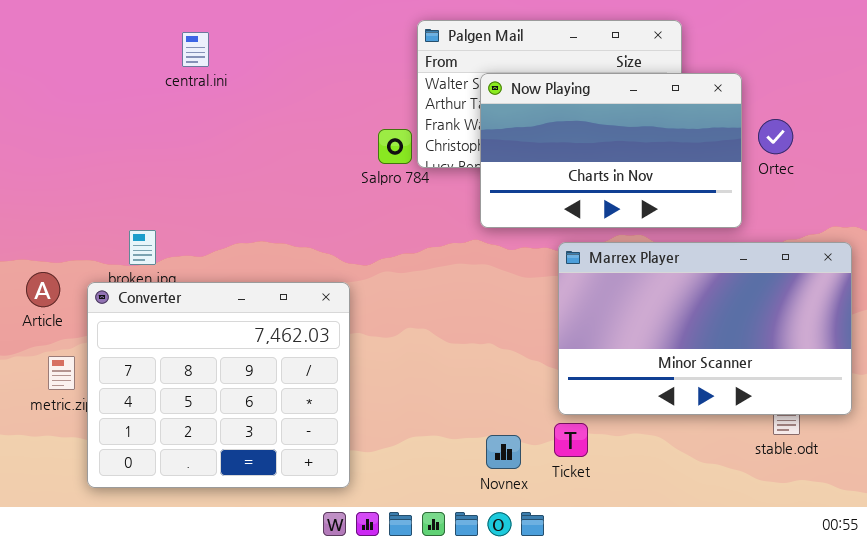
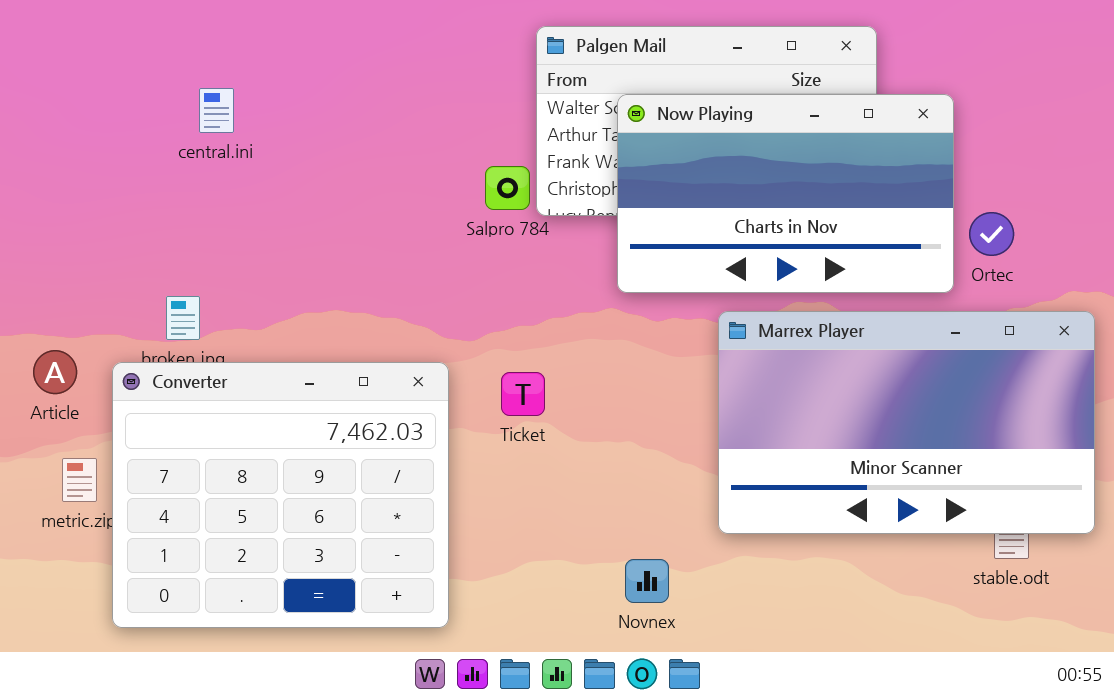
central.ini: [182,32,209,67] -> [199,88,234,133], moved
Ortec: [758,119,793,154] -> [969,212,1014,256], moved
Ticket: [554,423,588,457] -> [501,372,545,416], moved

